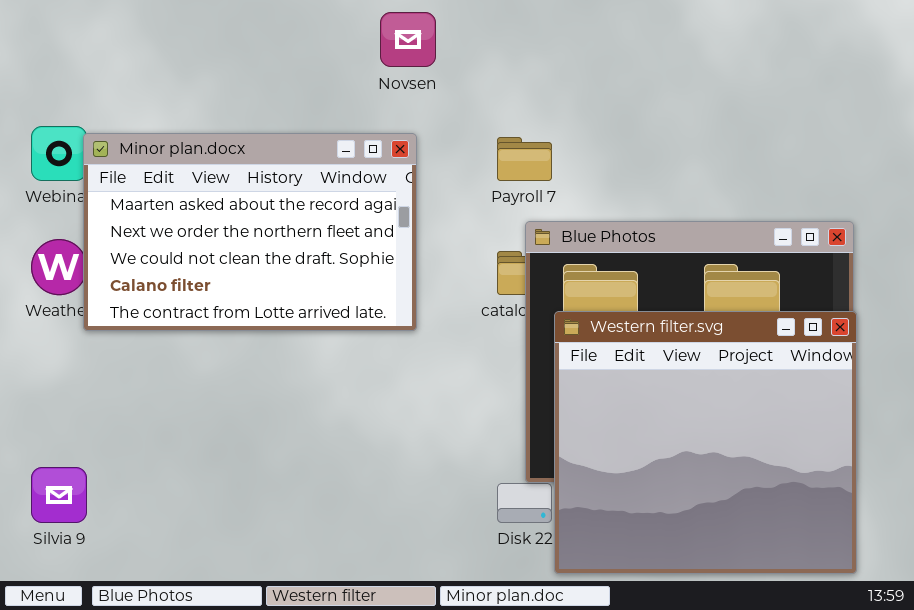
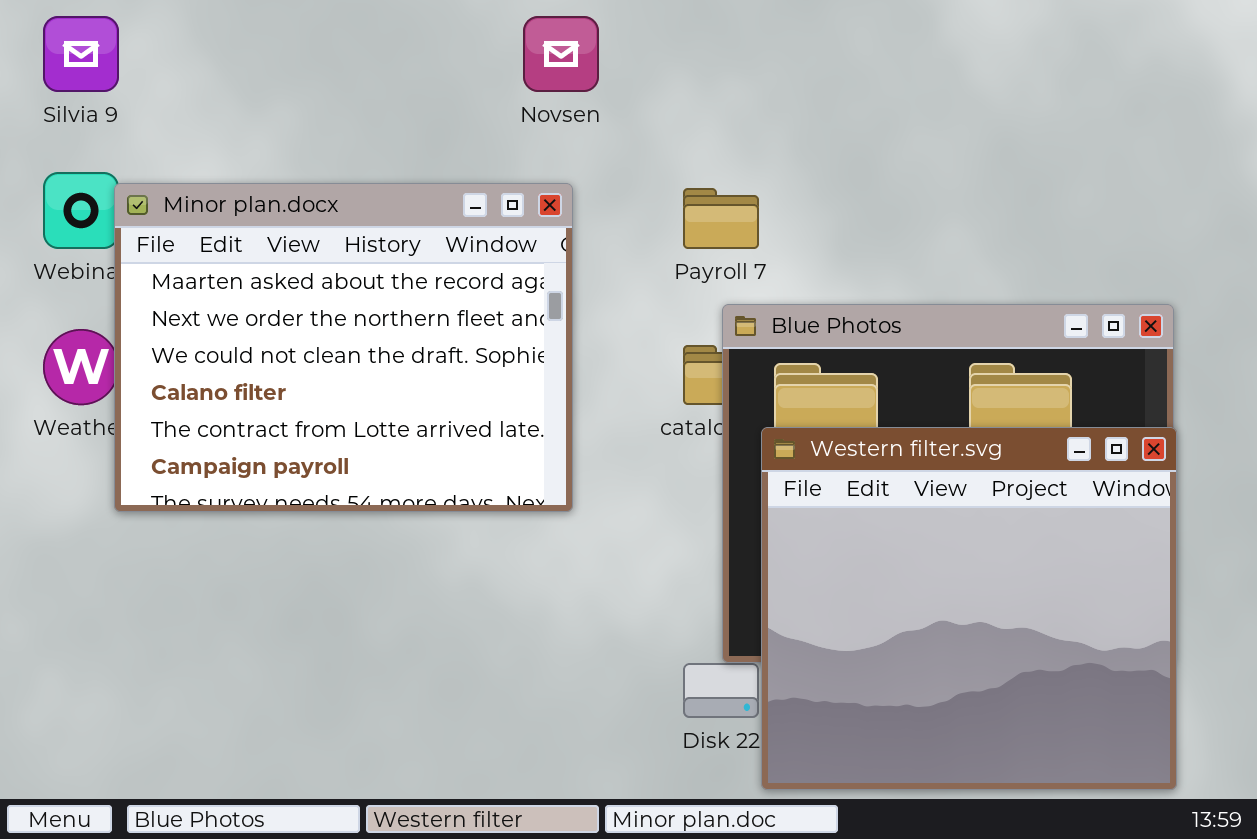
Minor plan.docx: [83,133,417,331] -> [114,183,573,512], resized
Silvia 9: [31,467,87,523] -> [43,16,119,92], moved

